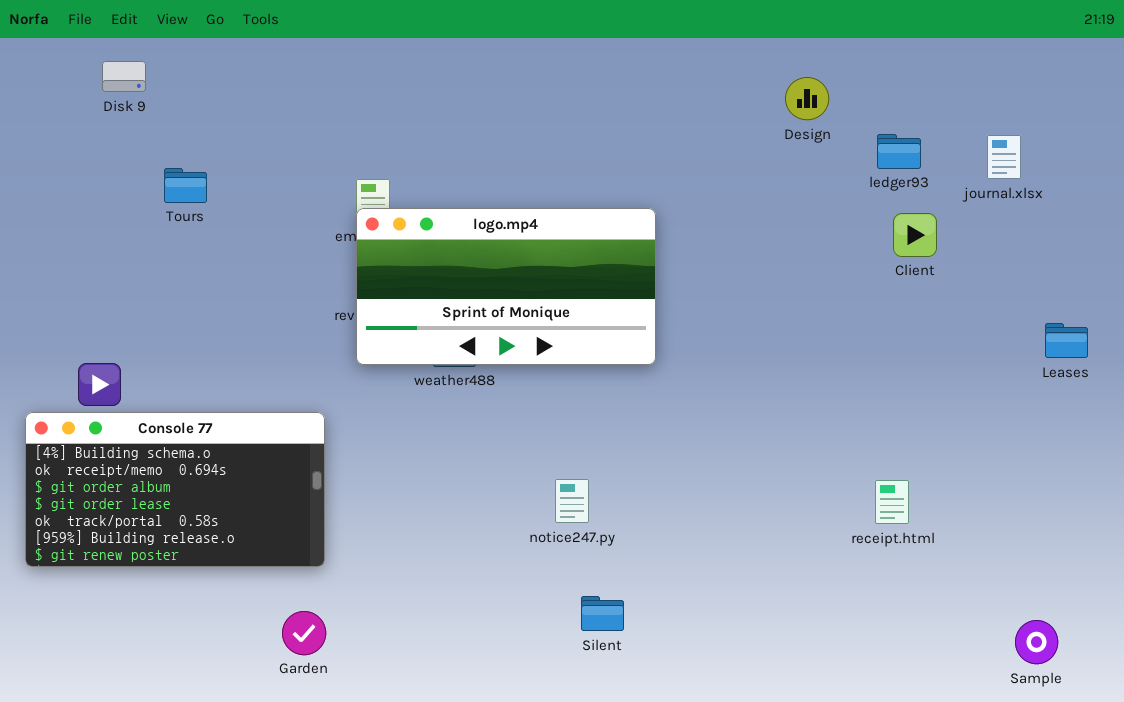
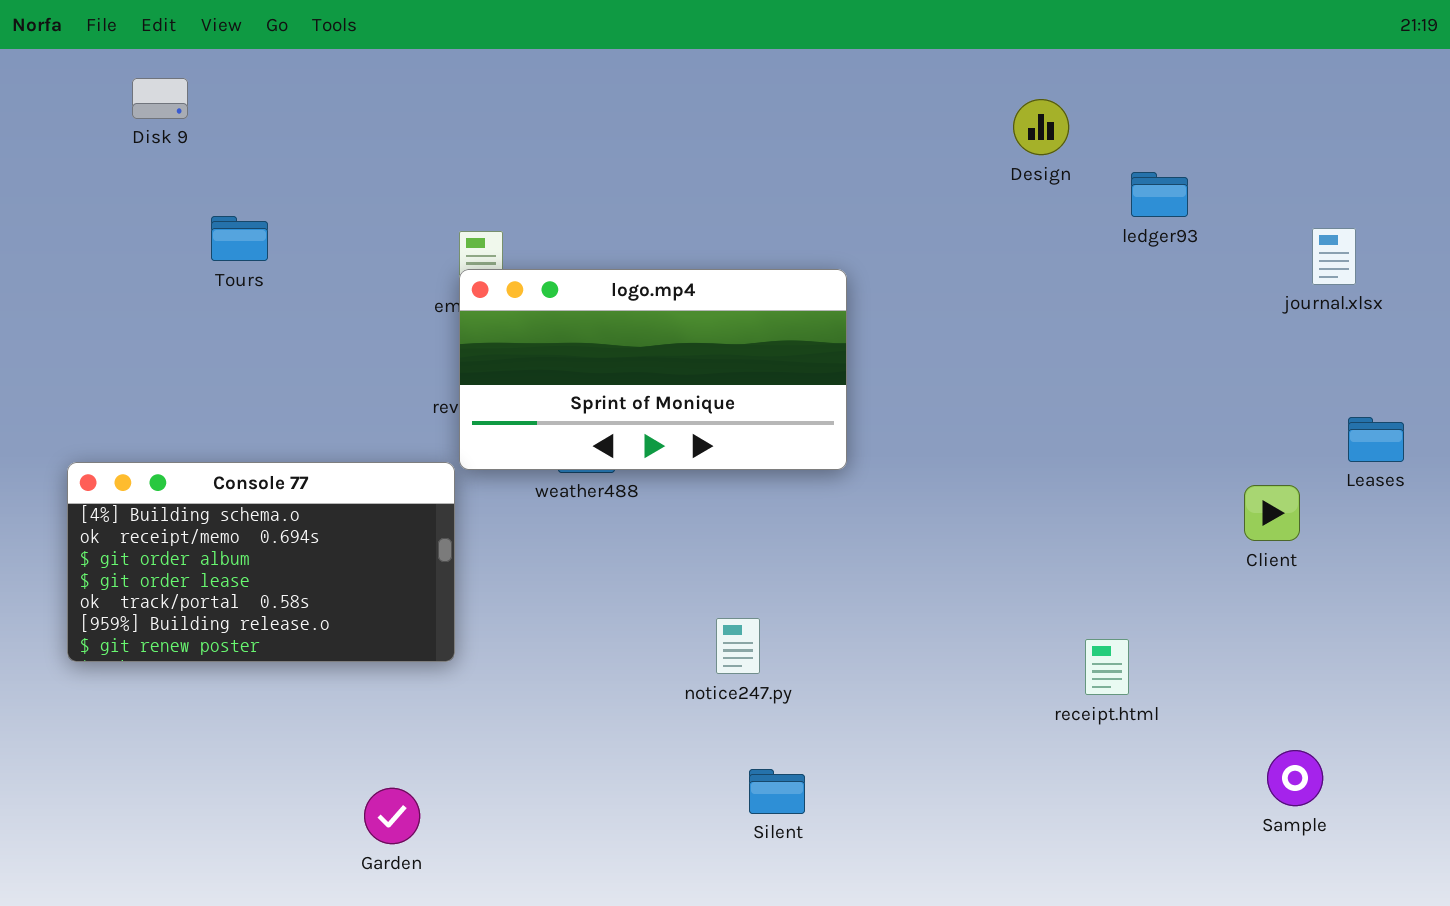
journal.xlsx: [987,135,1021,179] -> [1312,228,1356,285], moved
Client: [893,213,937,257] -> [1244,485,1300,541], moved
Console 77: [25,412,325,567] -> [67,462,455,662], moved
receipt.html: [875,480,909,524] -> [1085,639,1129,695], moved
Sample: [1015,620,1058,664] -> [1267,750,1323,806], moved

